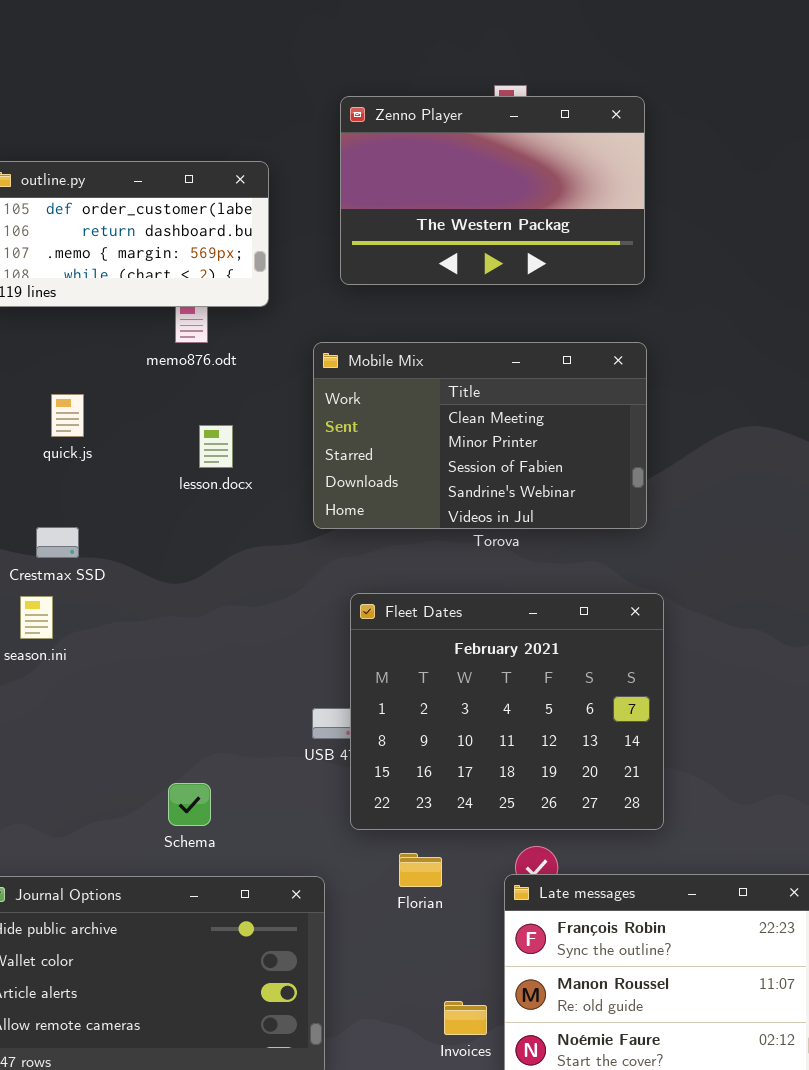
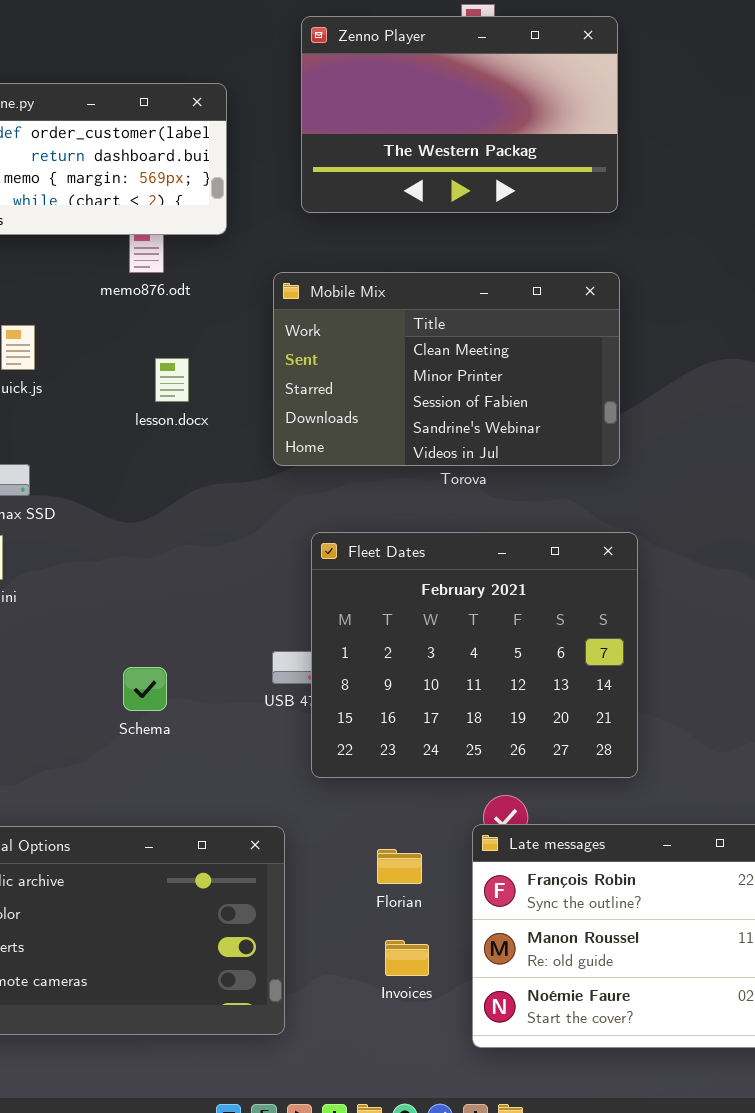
Schema: [168,783,211,826] -> [123,667,167,711], moved
Florian: [399,853,442,887] -> [377,849,422,884], moved
Invoices: [444,1001,487,1035] -> [385,940,429,976], moved

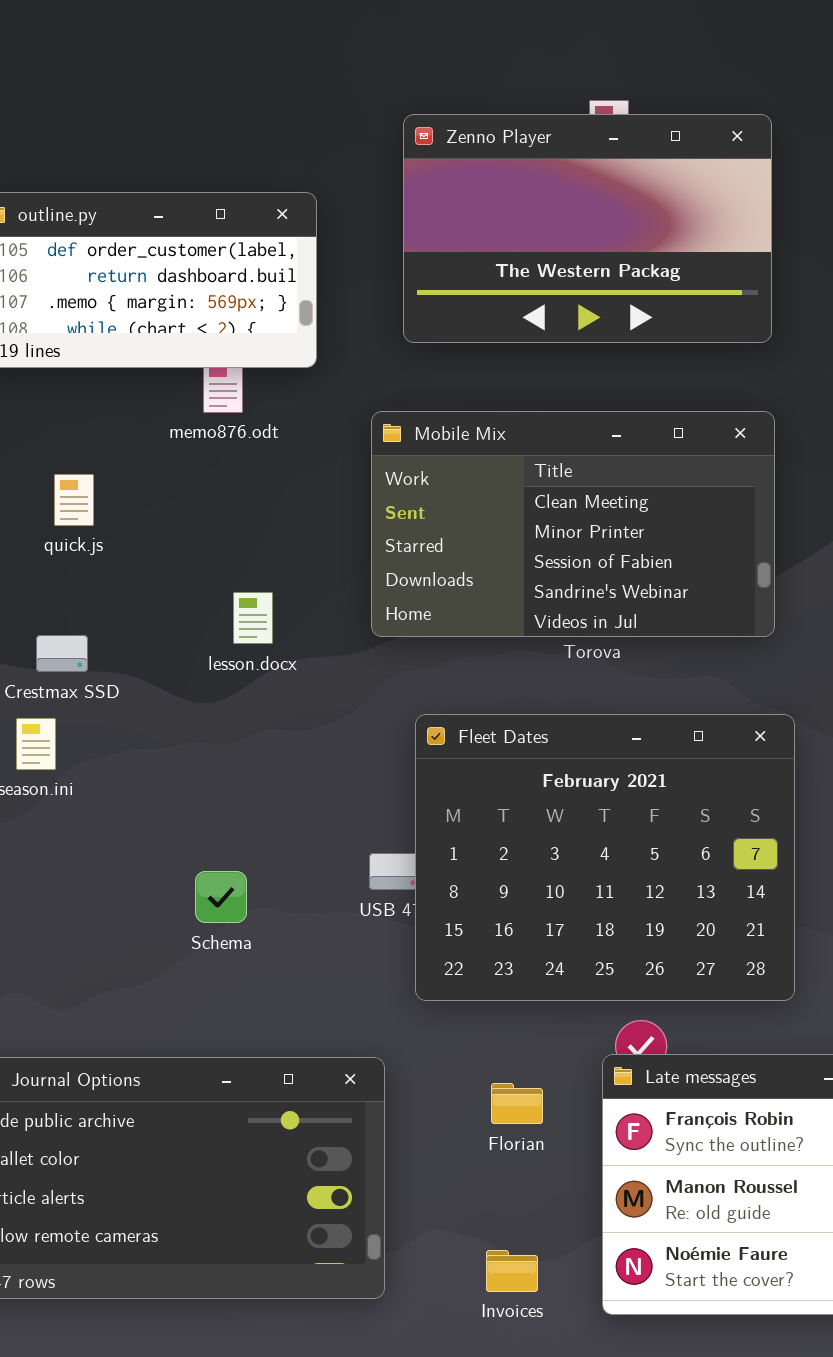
lesson.docx: [155,358,189,402] -> [233,592,273,644], moved
Invoices: [385,940,429,976] -> [486,1250,538,1292], moved

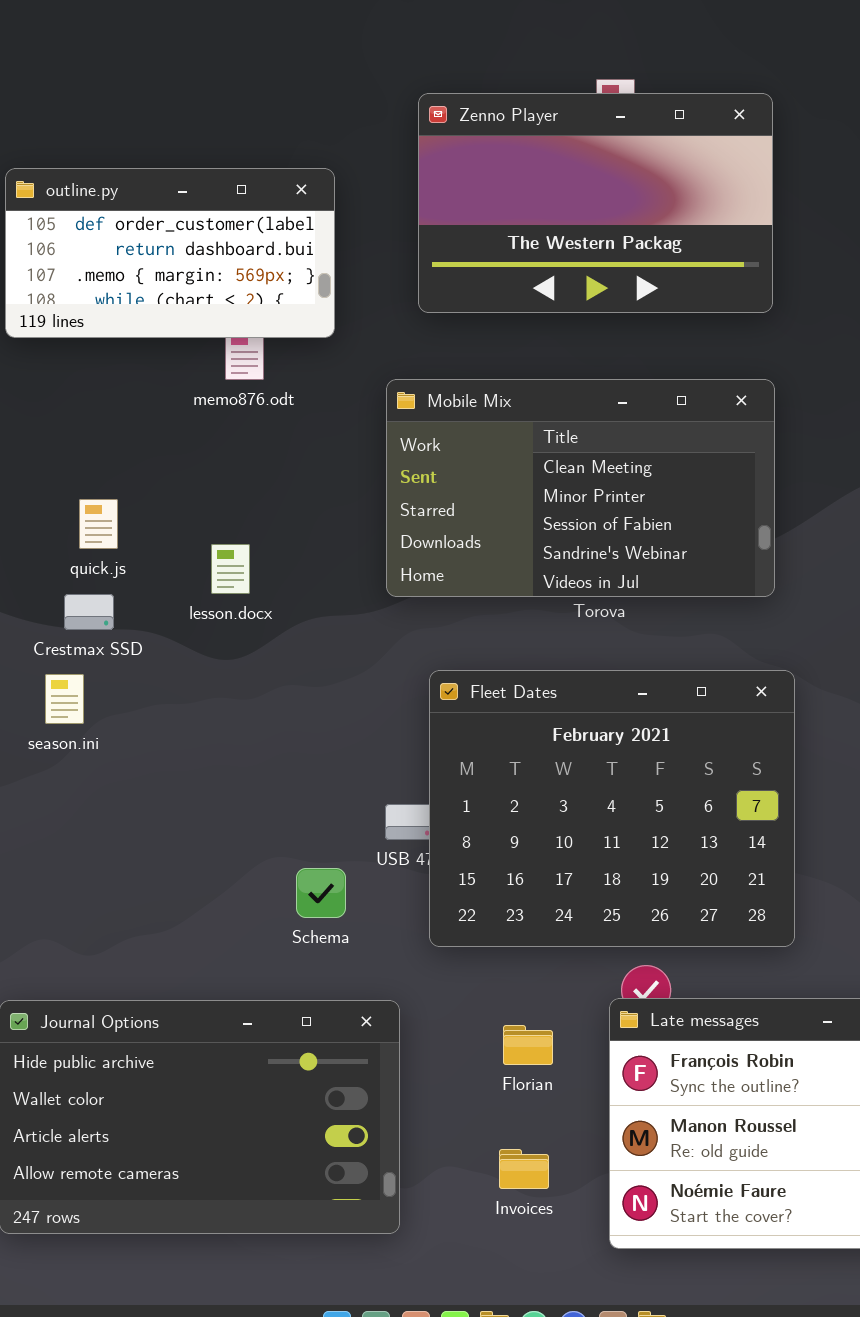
quick.js: [54,474,94,526] -> [79,499,118,549], moved
lesson.docx: [233,592,273,644] -> [211,544,250,594], moved
Schema: [195,871,247,923] -> [296,868,346,918], moved
Invoices: [486,1250,538,1292] -> [499,1149,549,1189], moved

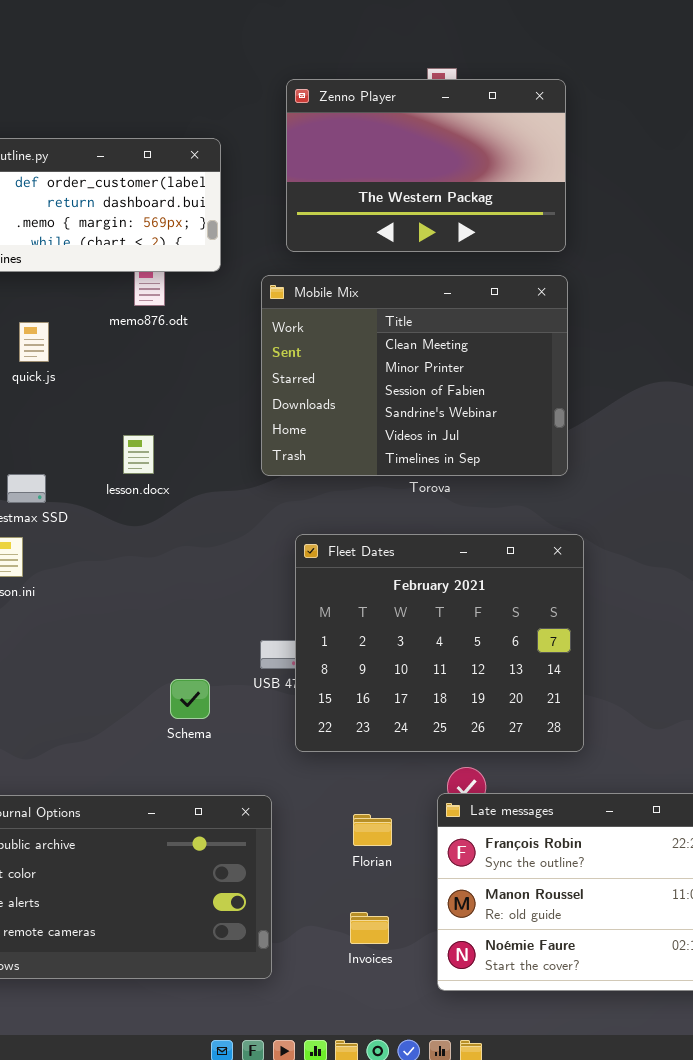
Mobile Mix: [386,379,775,597] -> [261,275,568,476], resized
quick.js: [79,499,118,549] -> [19,322,49,362], moved
Schema: [296,868,346,918] -> [170,679,210,719], moved

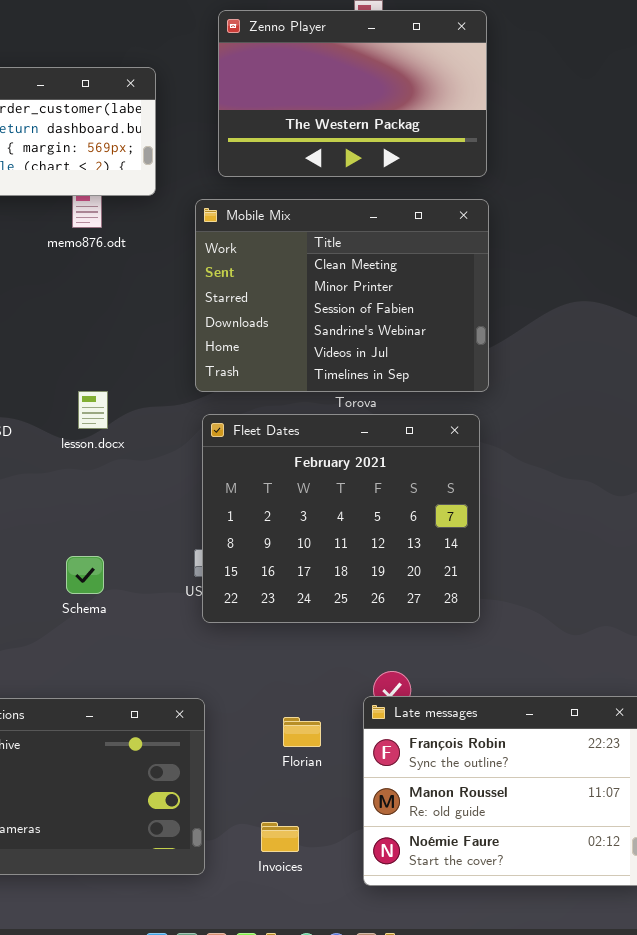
lesson.docx: [123,435,154,474] -> [78,391,108,429], moved
Fleet Dates: [295,534,584,752] -> [202,414,480,623], moved
Schema: [170,679,210,719] -> [66,556,104,594], moved
Invoices: [350,912,389,944] -> [261,822,299,852], moved

